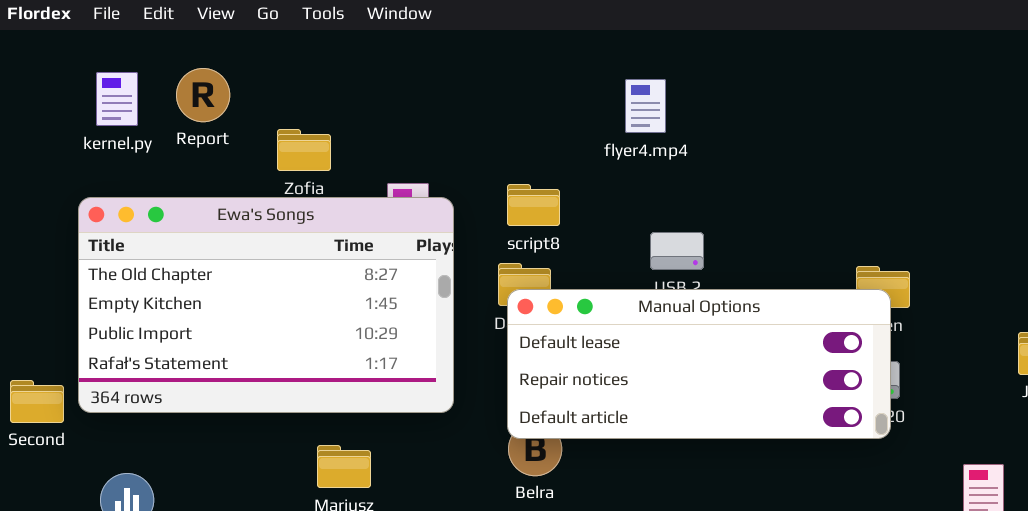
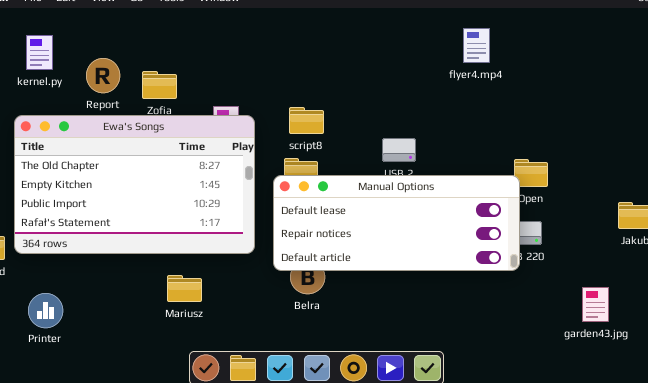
Report: [176,68,230,122] -> [86,58,120,93], moved
flyer4.mp4: [625,79,666,133] -> [463,28,490,63], moved
Manual Options: [507,289,891,439] -> [273,175,520,271], moved

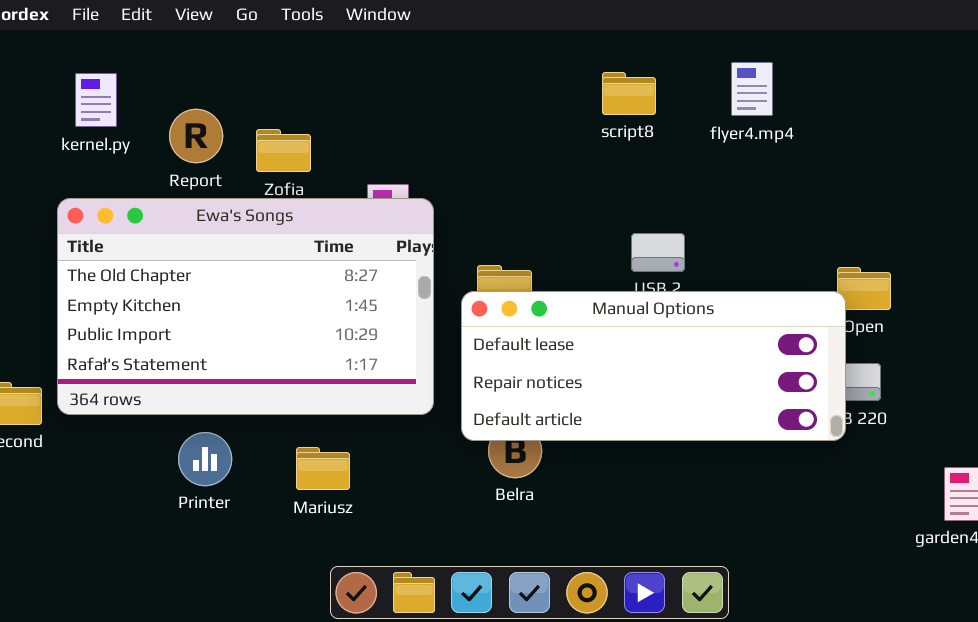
flyer4.mp4: [463,28,490,63] -> [731,62,773,116], moved
script8: [289,107,324,134] -> [602,72,656,115], moved
Printer: [28,293,63,328] -> [178,432,232,486], moved

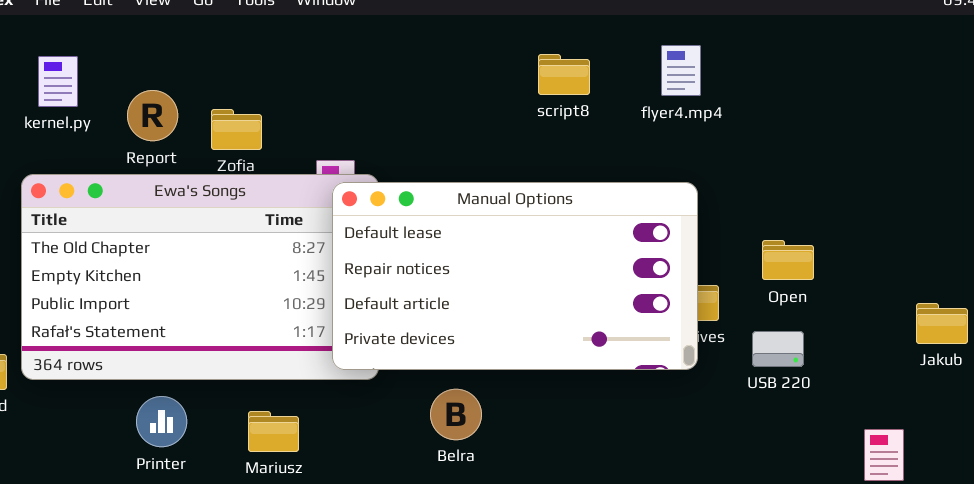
Manual Options: [461,291,846,441] -> [332,182,698,370], moved, resized

